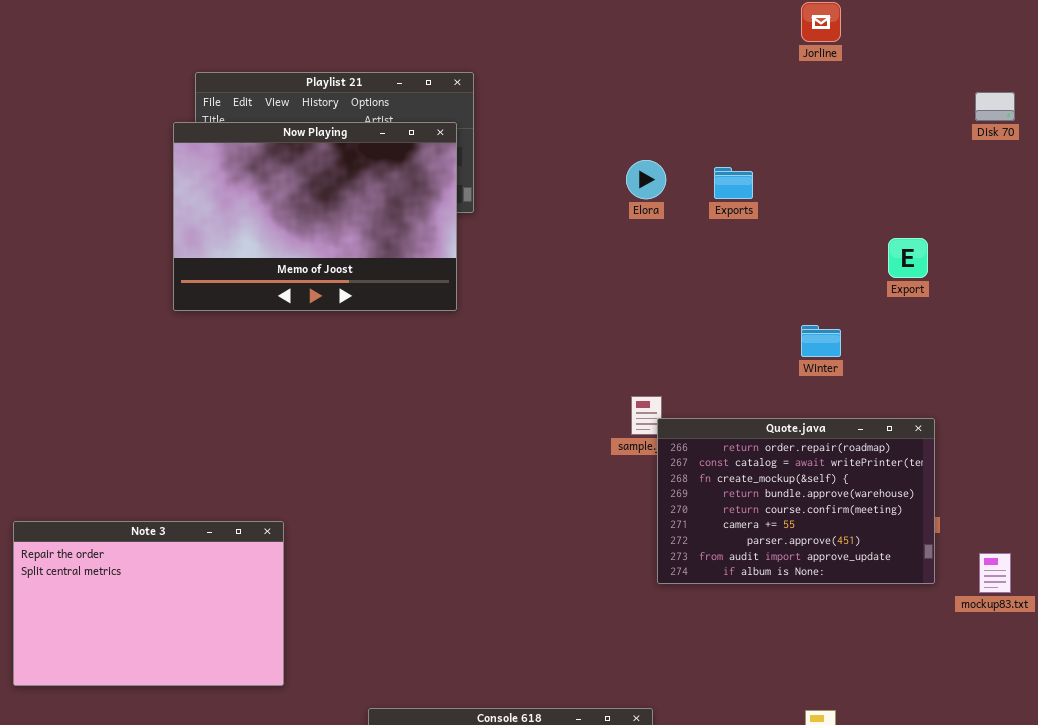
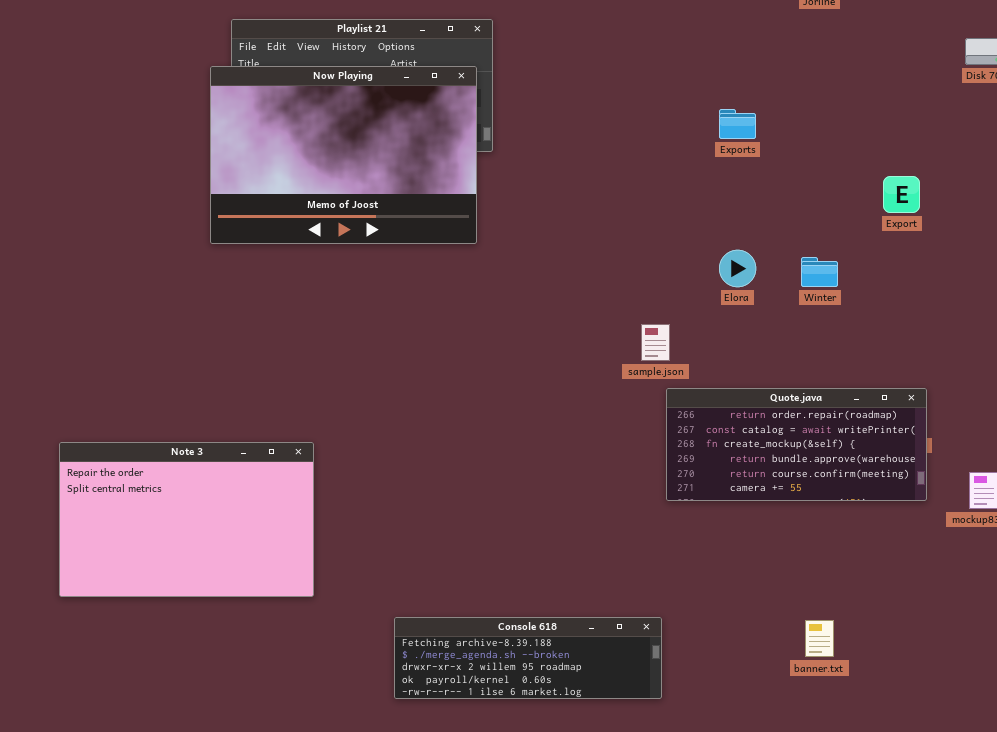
Elora: [626,160,666,199] -> [719,250,756,287], moved
Quote.java: [657,418,935,584] -> [666,388,927,501], resized

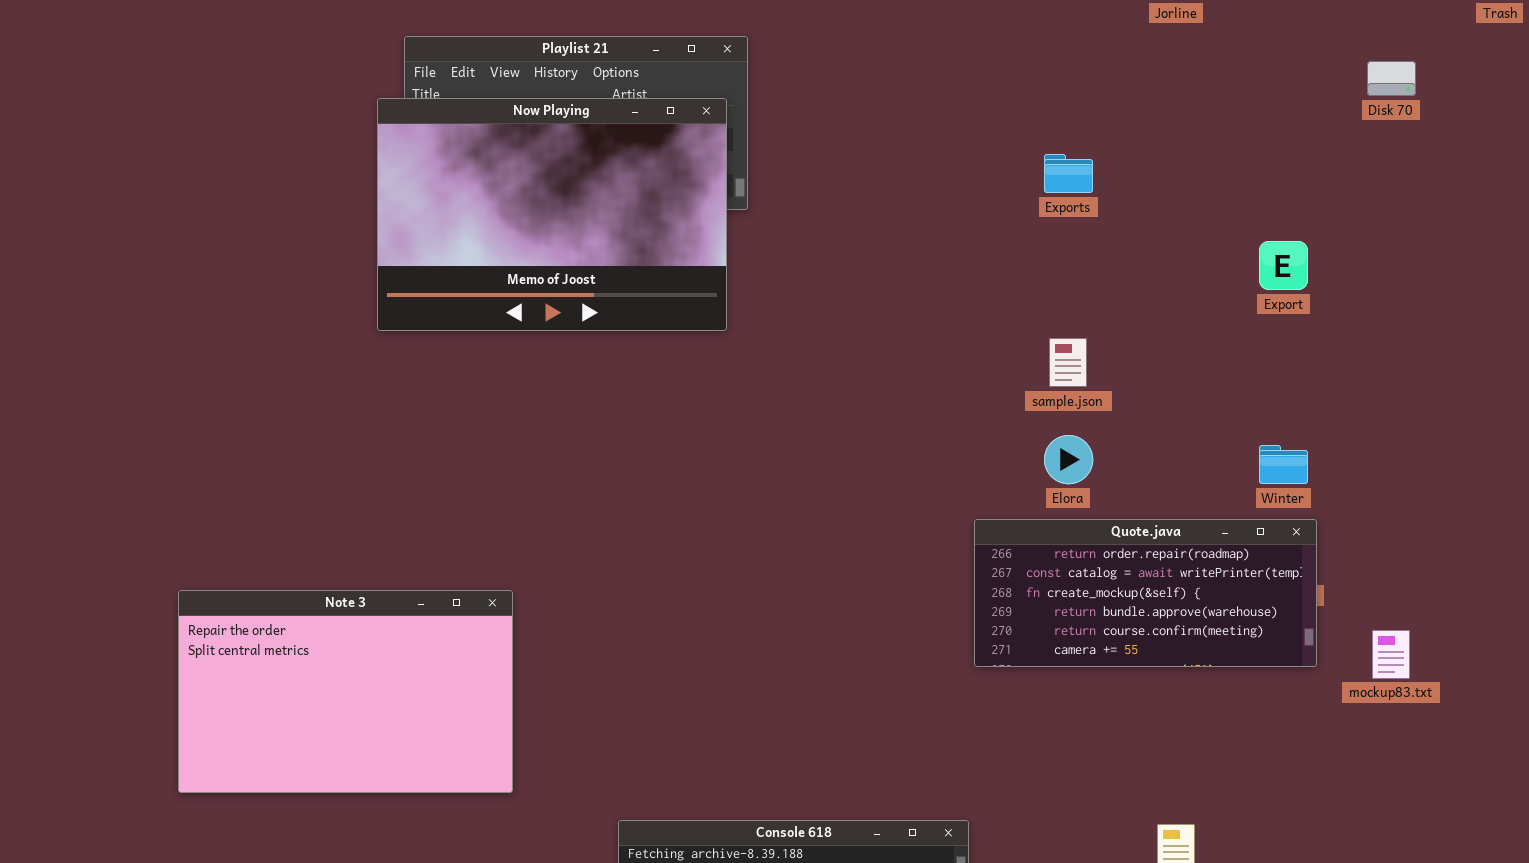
Elora: [719,250,756,287] -> [1044,435,1093,484], moved
Winter: [801,257,838,287] -> [1259,445,1308,484], moved
sample.json: [641,324,670,361] -> [1049,338,1087,387], moved

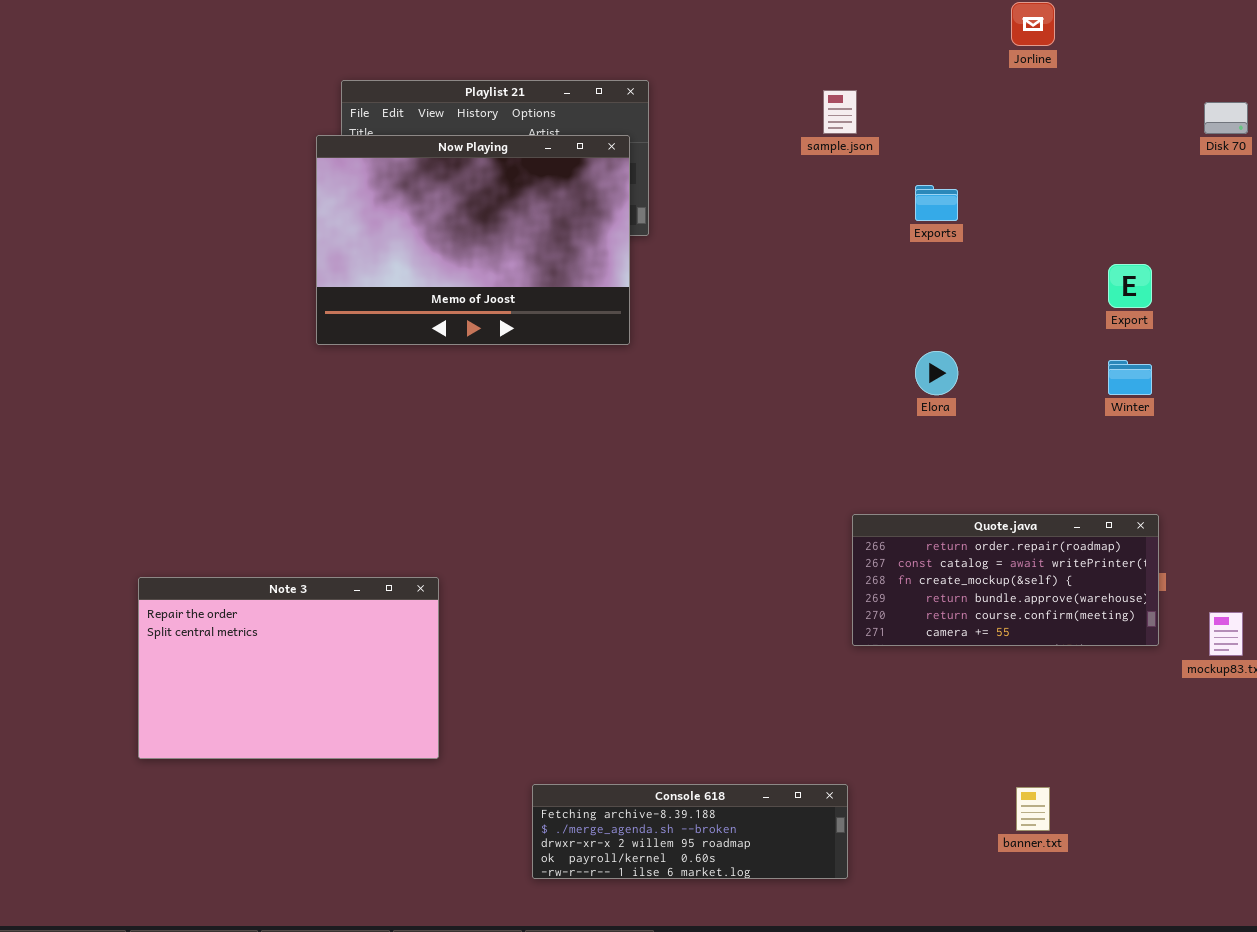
sample.json: [1049,338,1087,387] -> [823,90,857,134], moved
Elora: [1044,435,1093,484] -> [915,351,958,395], moved
Winter: [1259,445,1308,484] -> [1108,360,1152,395], moved

